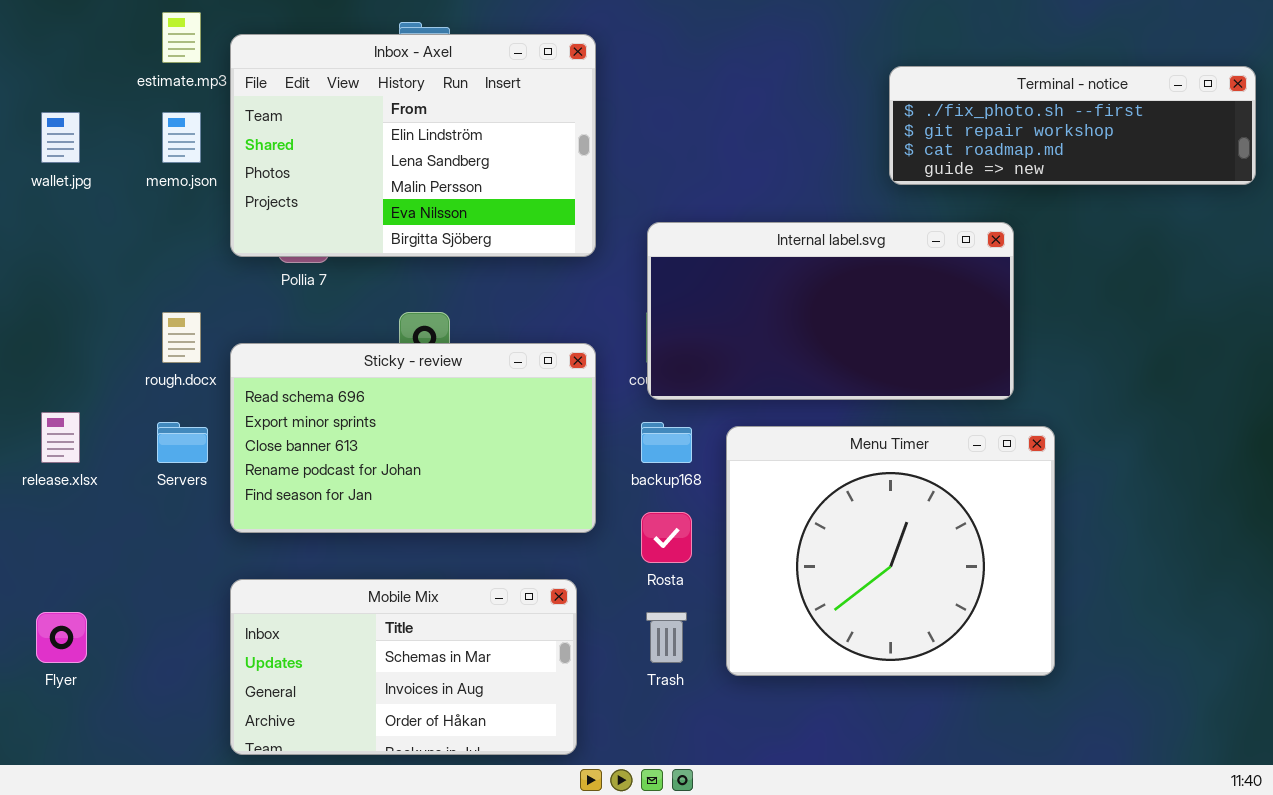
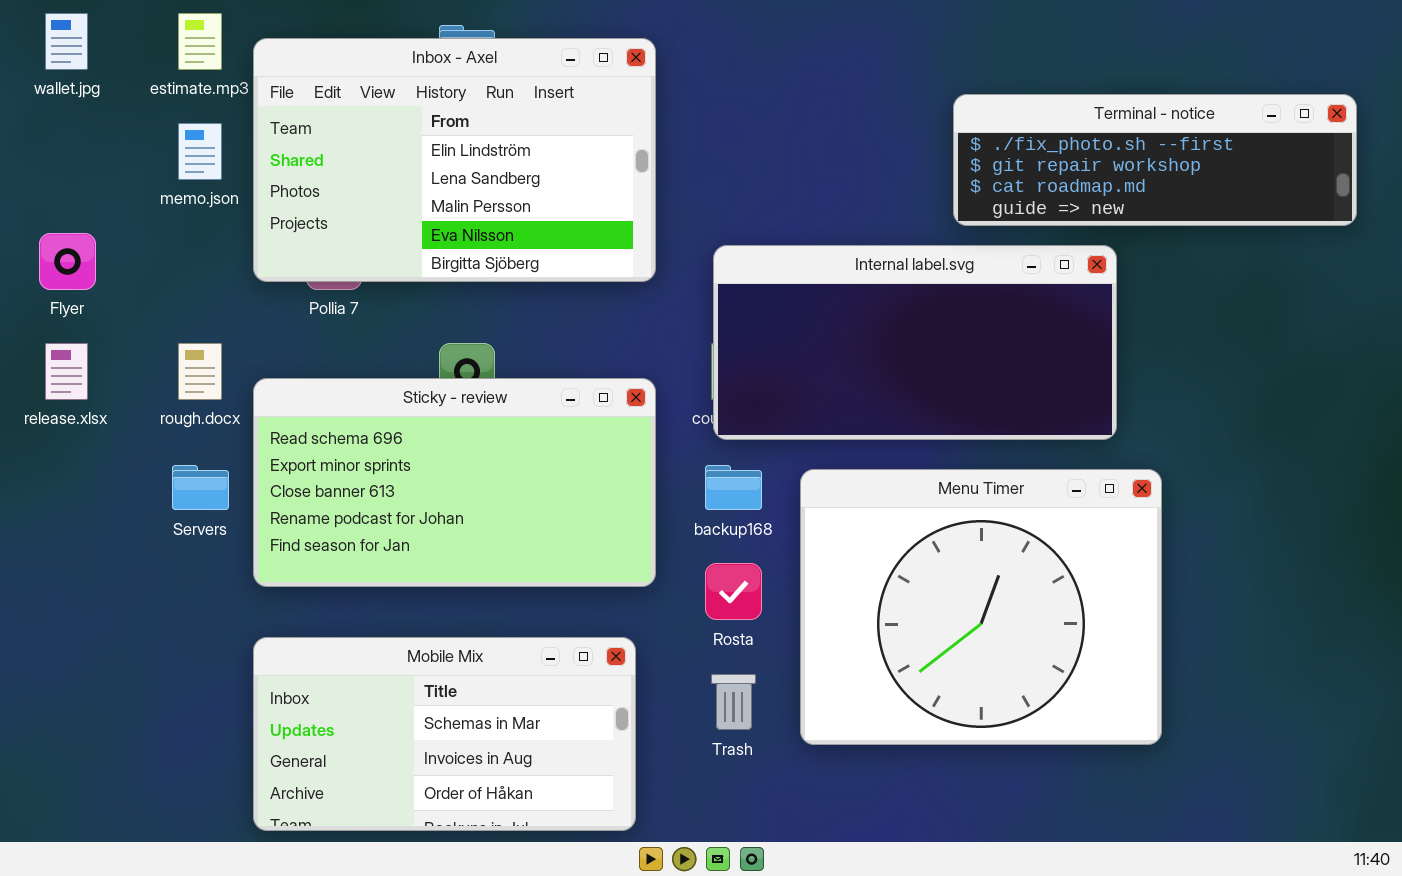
Terminal - notice: [889,66,1256,185] -> [953,94,1357,226], moved
wallet.jpg: [41,112,80,163] -> [45,13,88,70], moved
release.xlsx: [41,412,80,463] -> [45,343,88,400], moved
Flyer: [36,612,87,663] -> [39,233,96,290], moved

